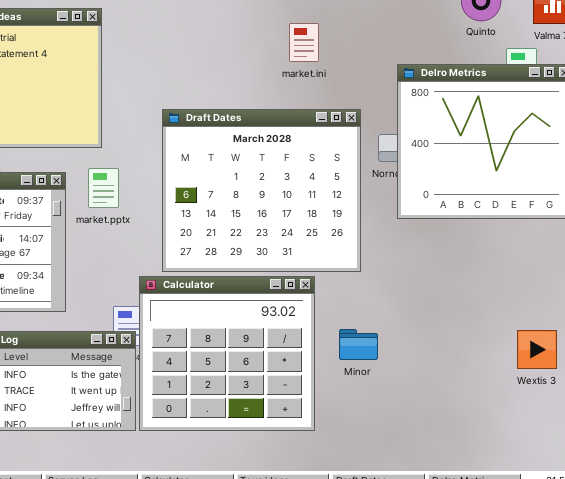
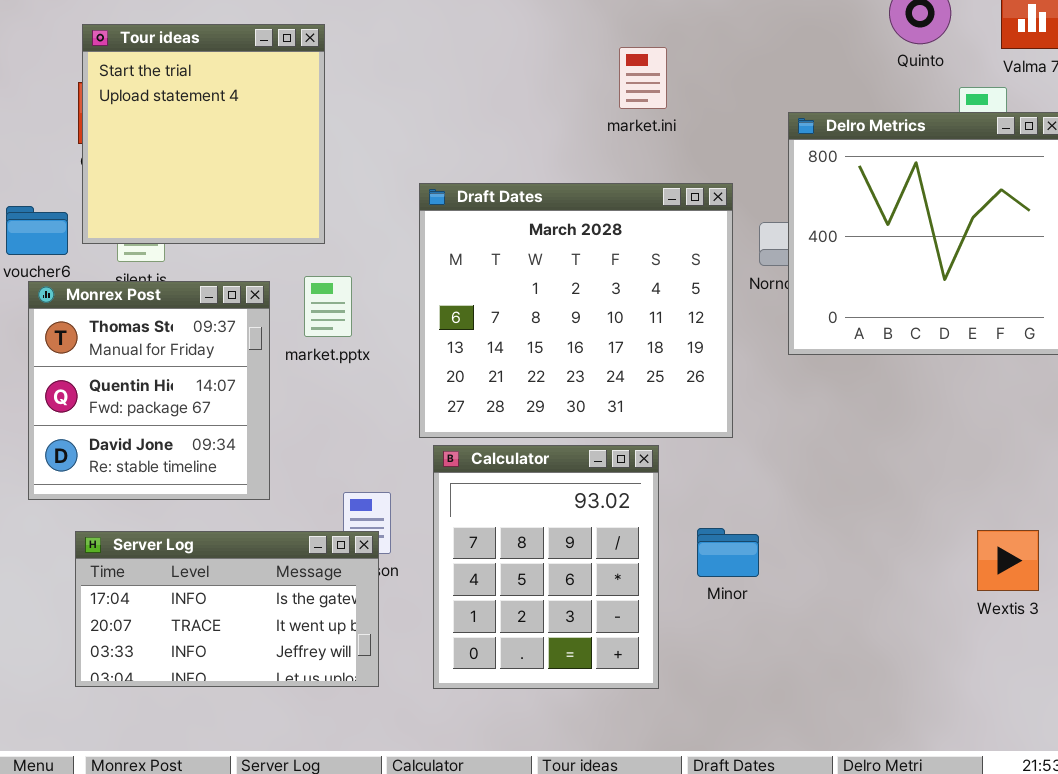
Calculator: [139,276,315,431] -> [433,445,659,689], resized

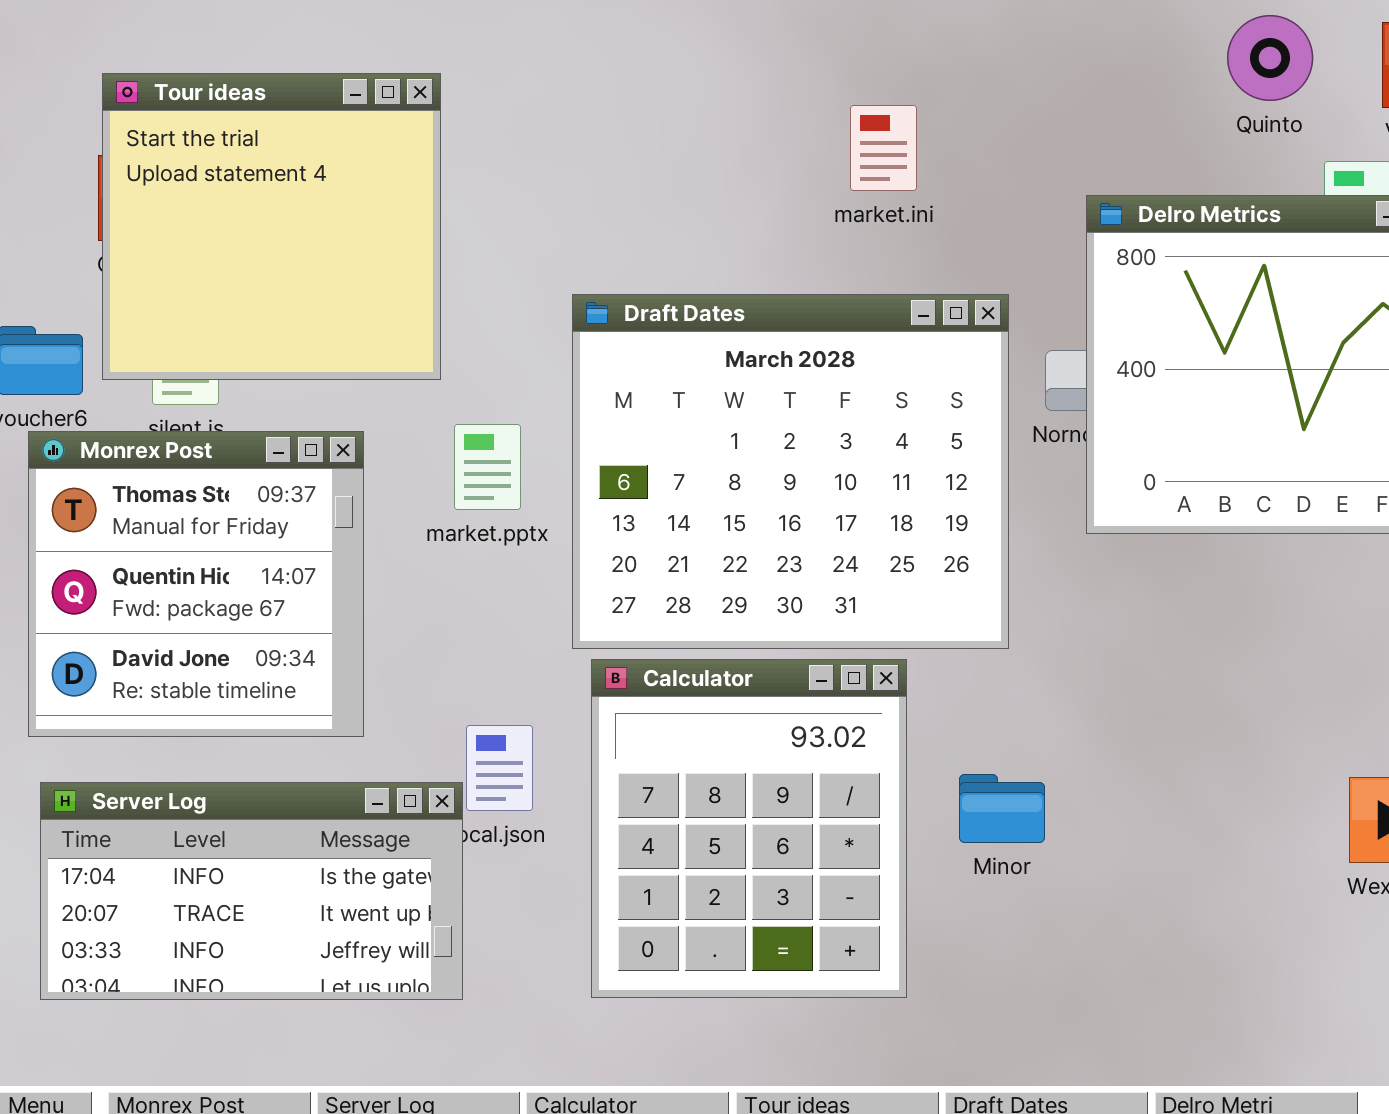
market.pptx: [304,276,352,337] -> [454,424,521,510], moved
Server Log: [75,531,379,687] -> [40,782,463,1000], moved

